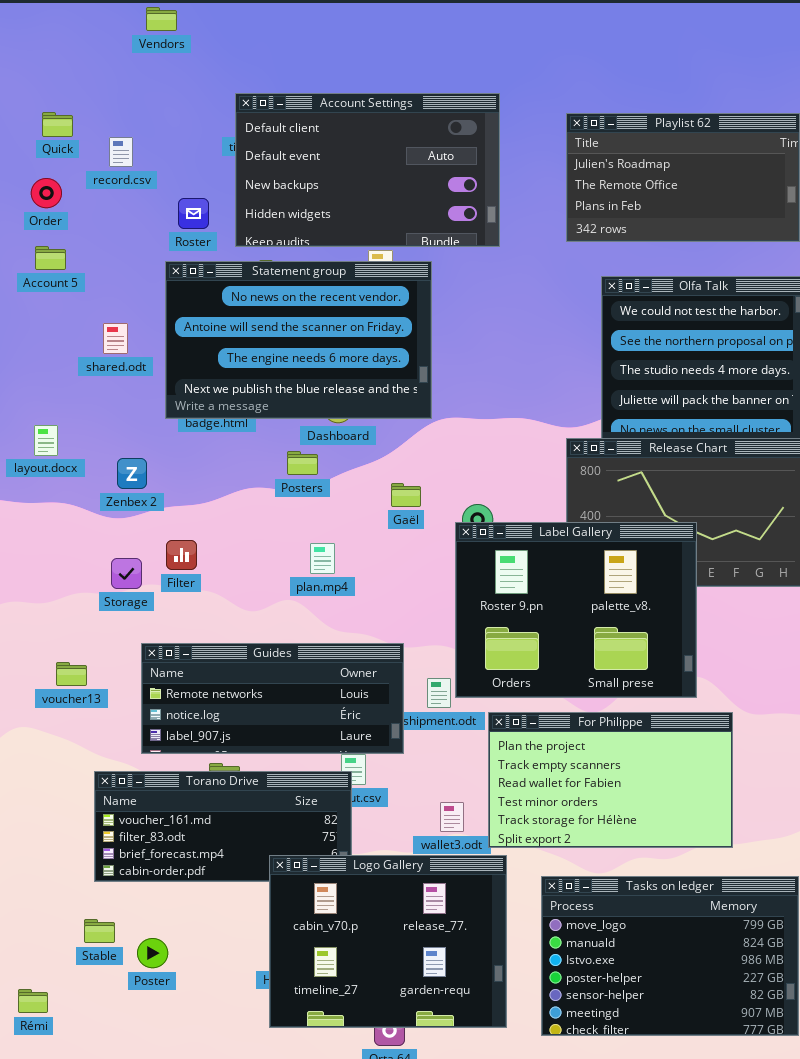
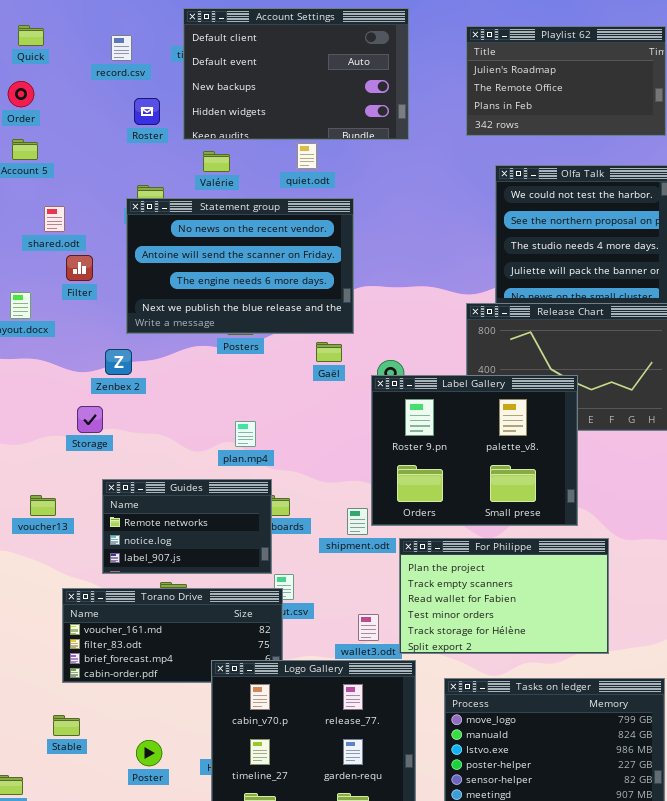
record.csv: [109,137,133,167] -> [111,35,132,61], moved
Statement group: [165,261,432,419] -> [126,198,354,334], moved
shared.odt: [103,323,128,354] -> [44,206,65,232], moved
Zenbex 2: [117,458,147,489] -> [105,349,132,375], moved
Filter: [166,540,197,570] -> [66,255,93,281], moved
plan.mp4: [310,543,335,574] -> [235,421,256,447], moved
Guides: [141,643,404,754] -> [102,479,272,574], resized
Poster: [137,938,168,968] -> [136,740,162,766], moved

